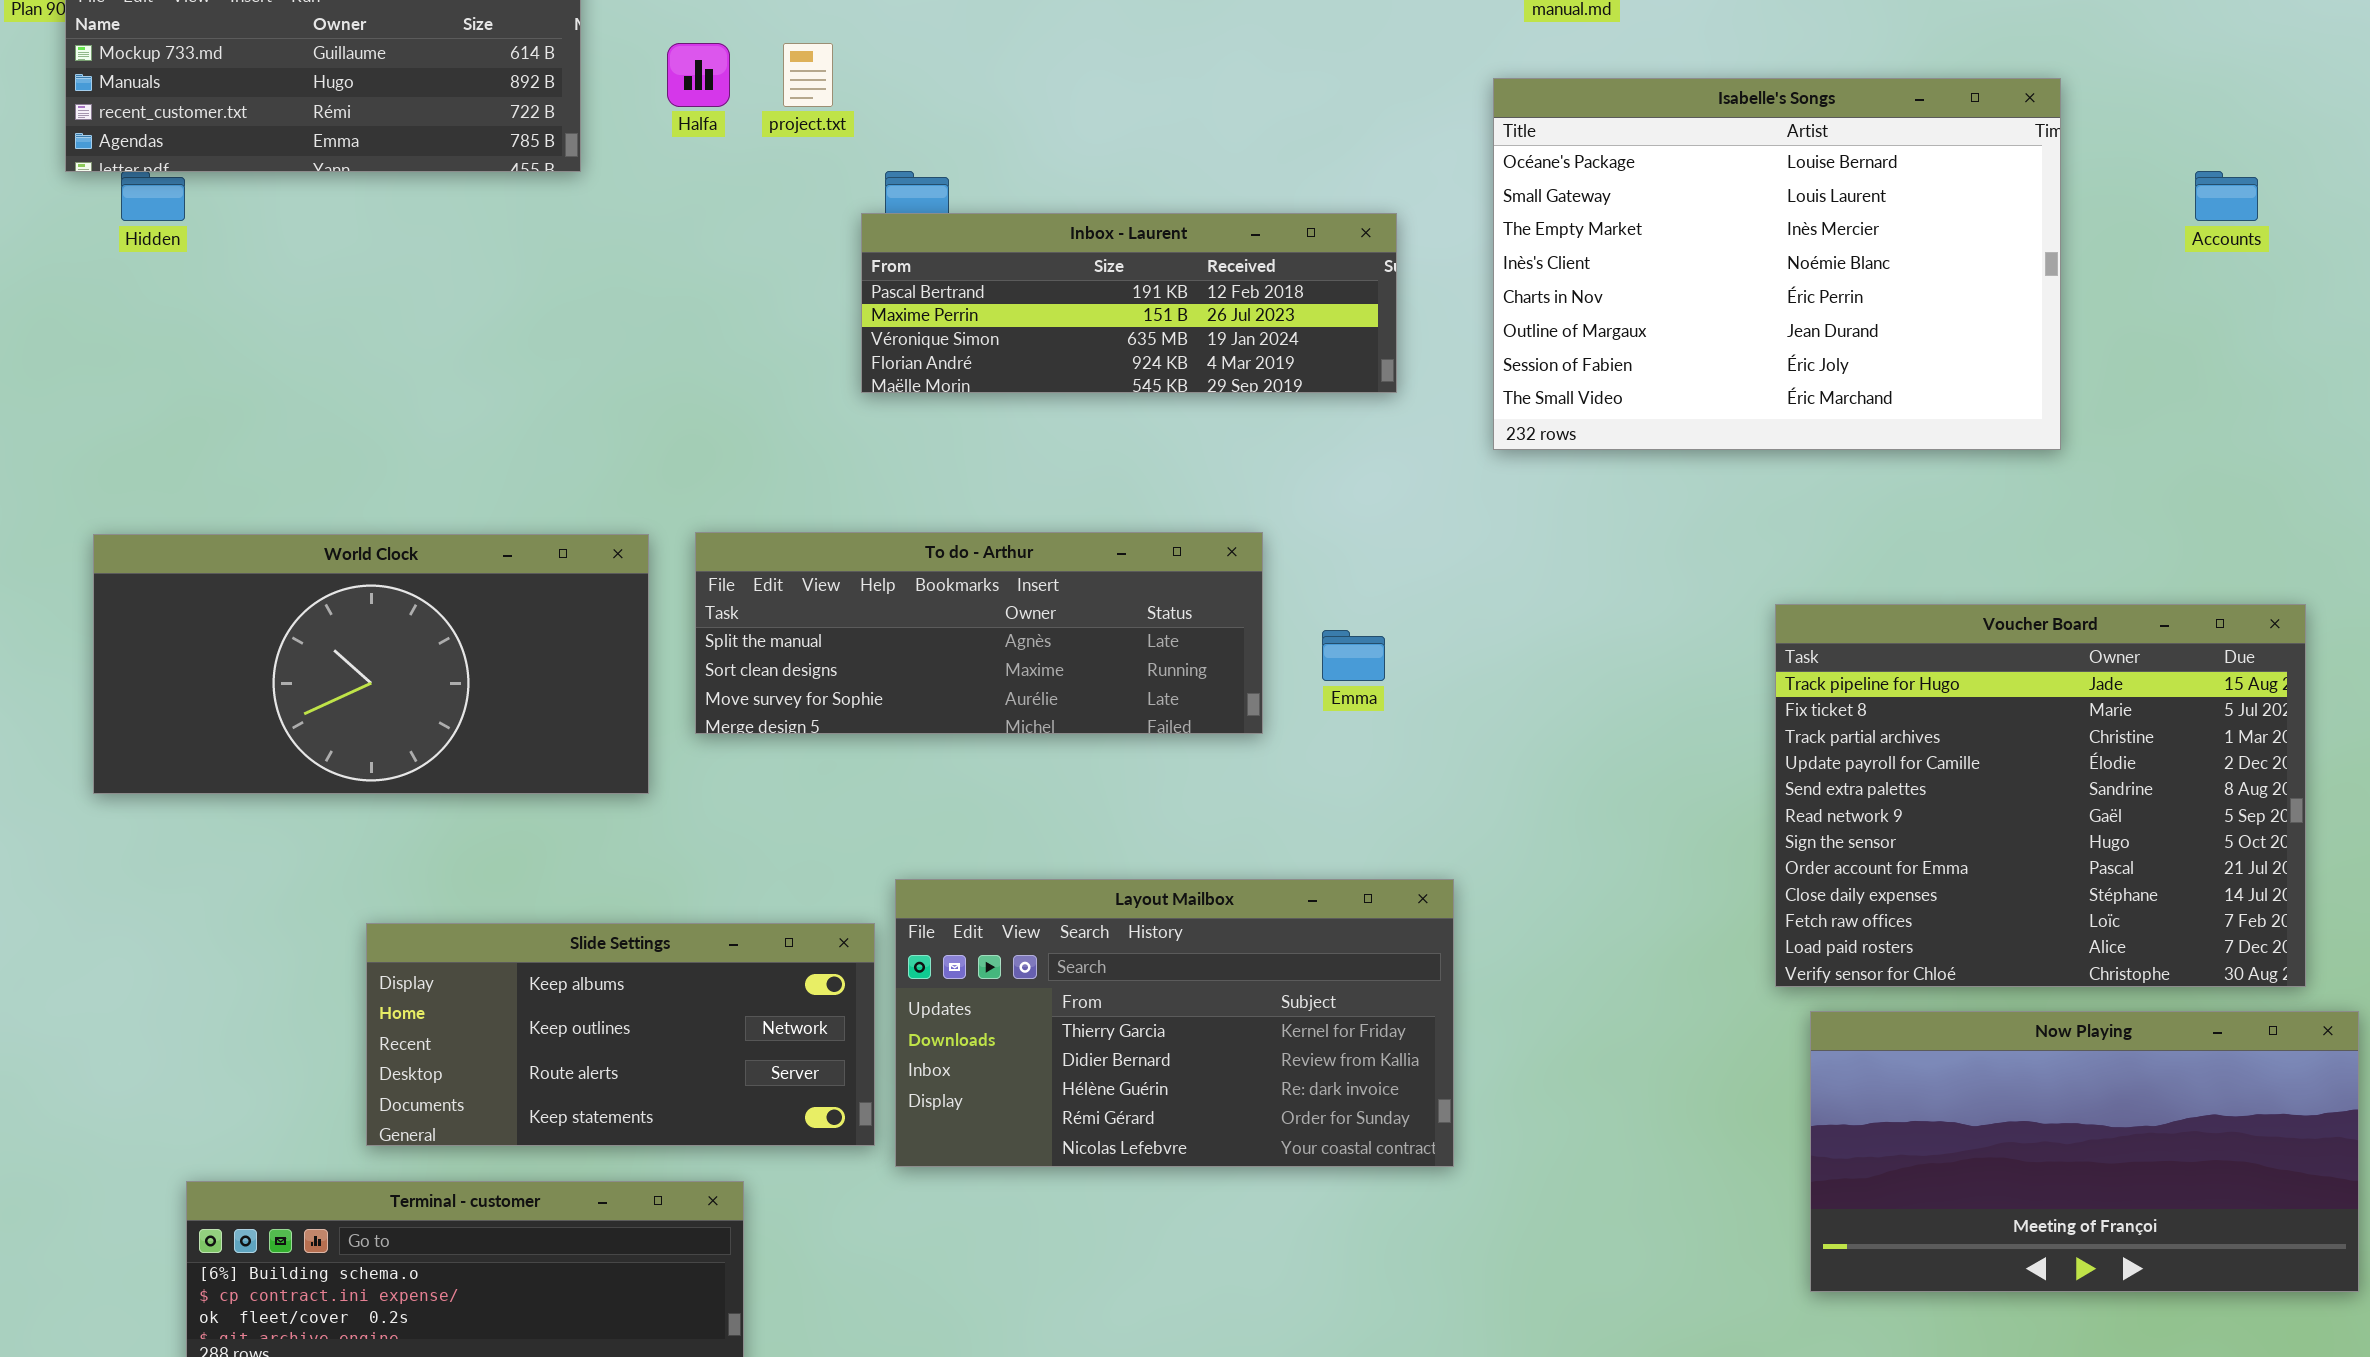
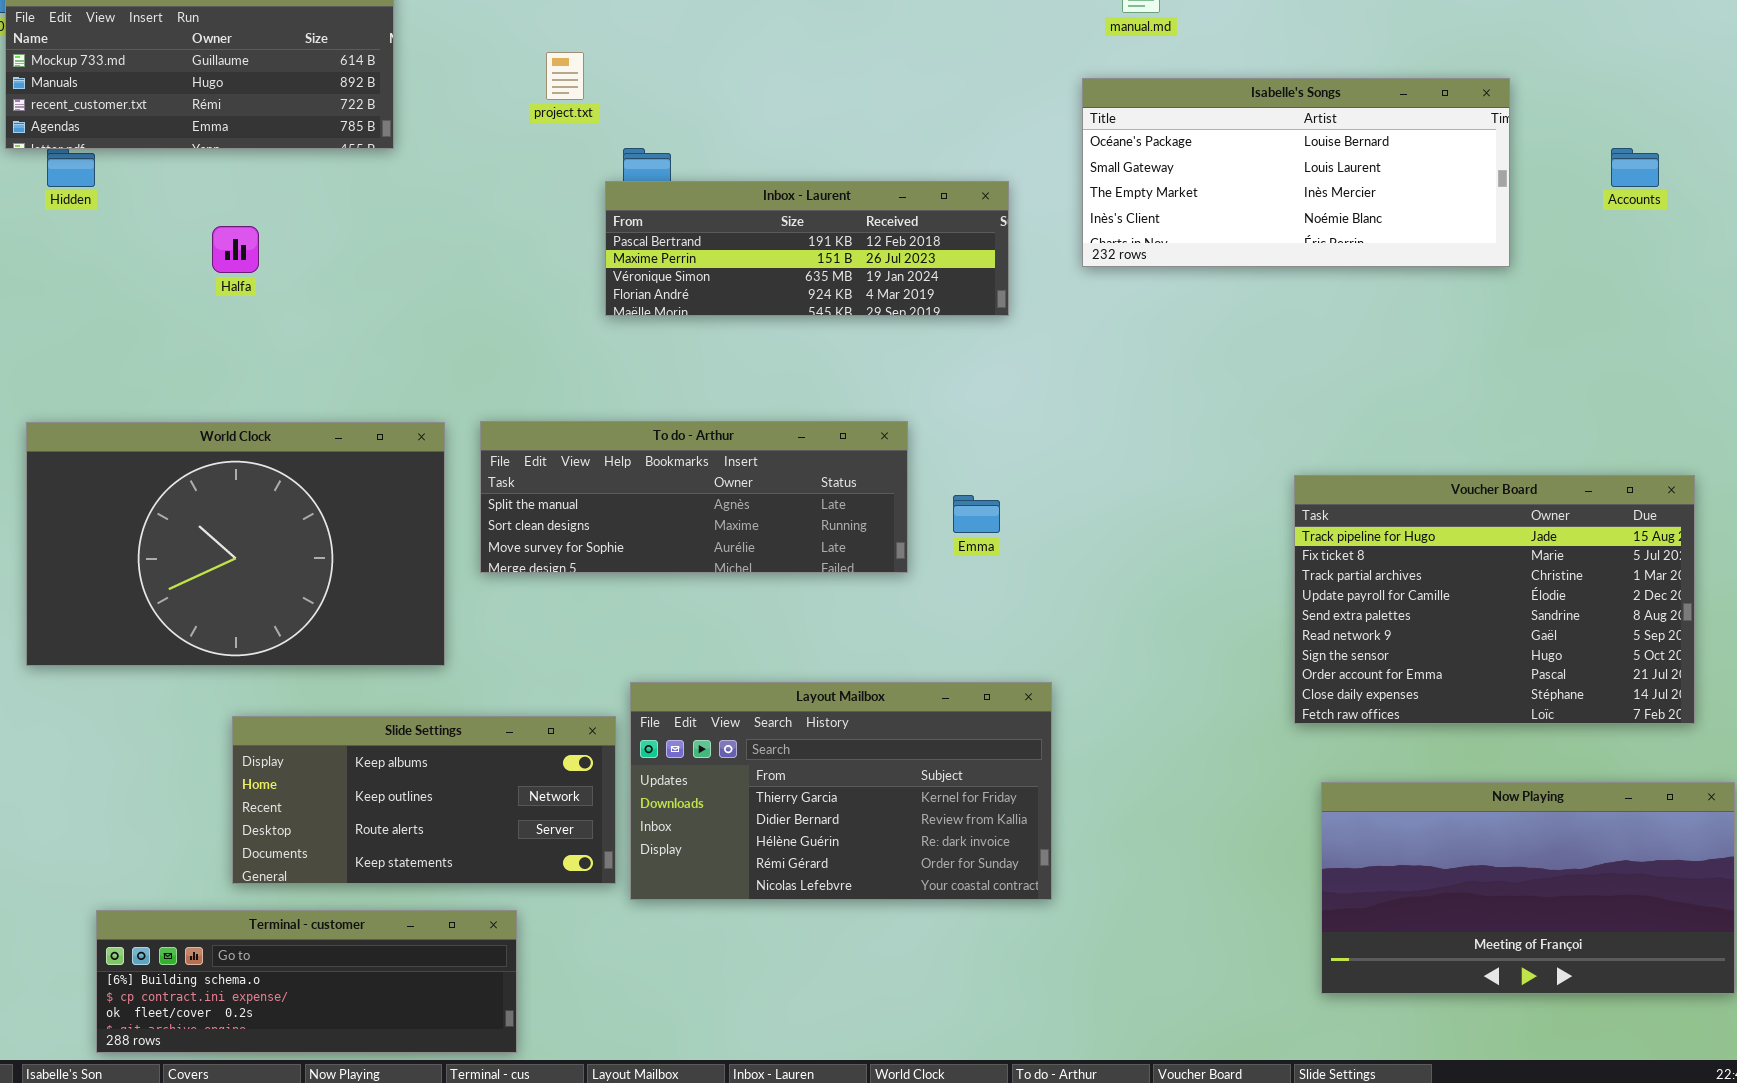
Halfa: [667,43,730,107] -> [212,226,259,273], moved
Isabelle's Songs: [1493,78,2061,450] -> [1082,78,1510,267], resized
World Clock: [93,534,649,794] -> [26,422,445,666], resized
Voucher Board: [1775,604,2306,987] -> [1294,475,1695,724], resized

